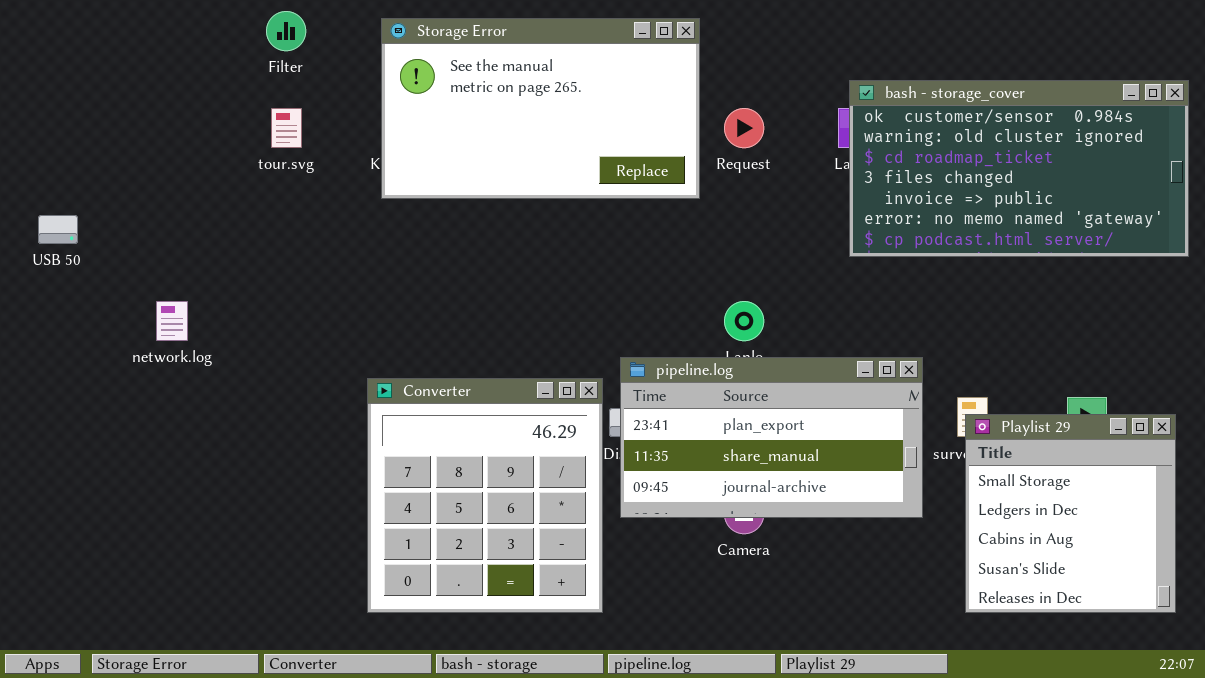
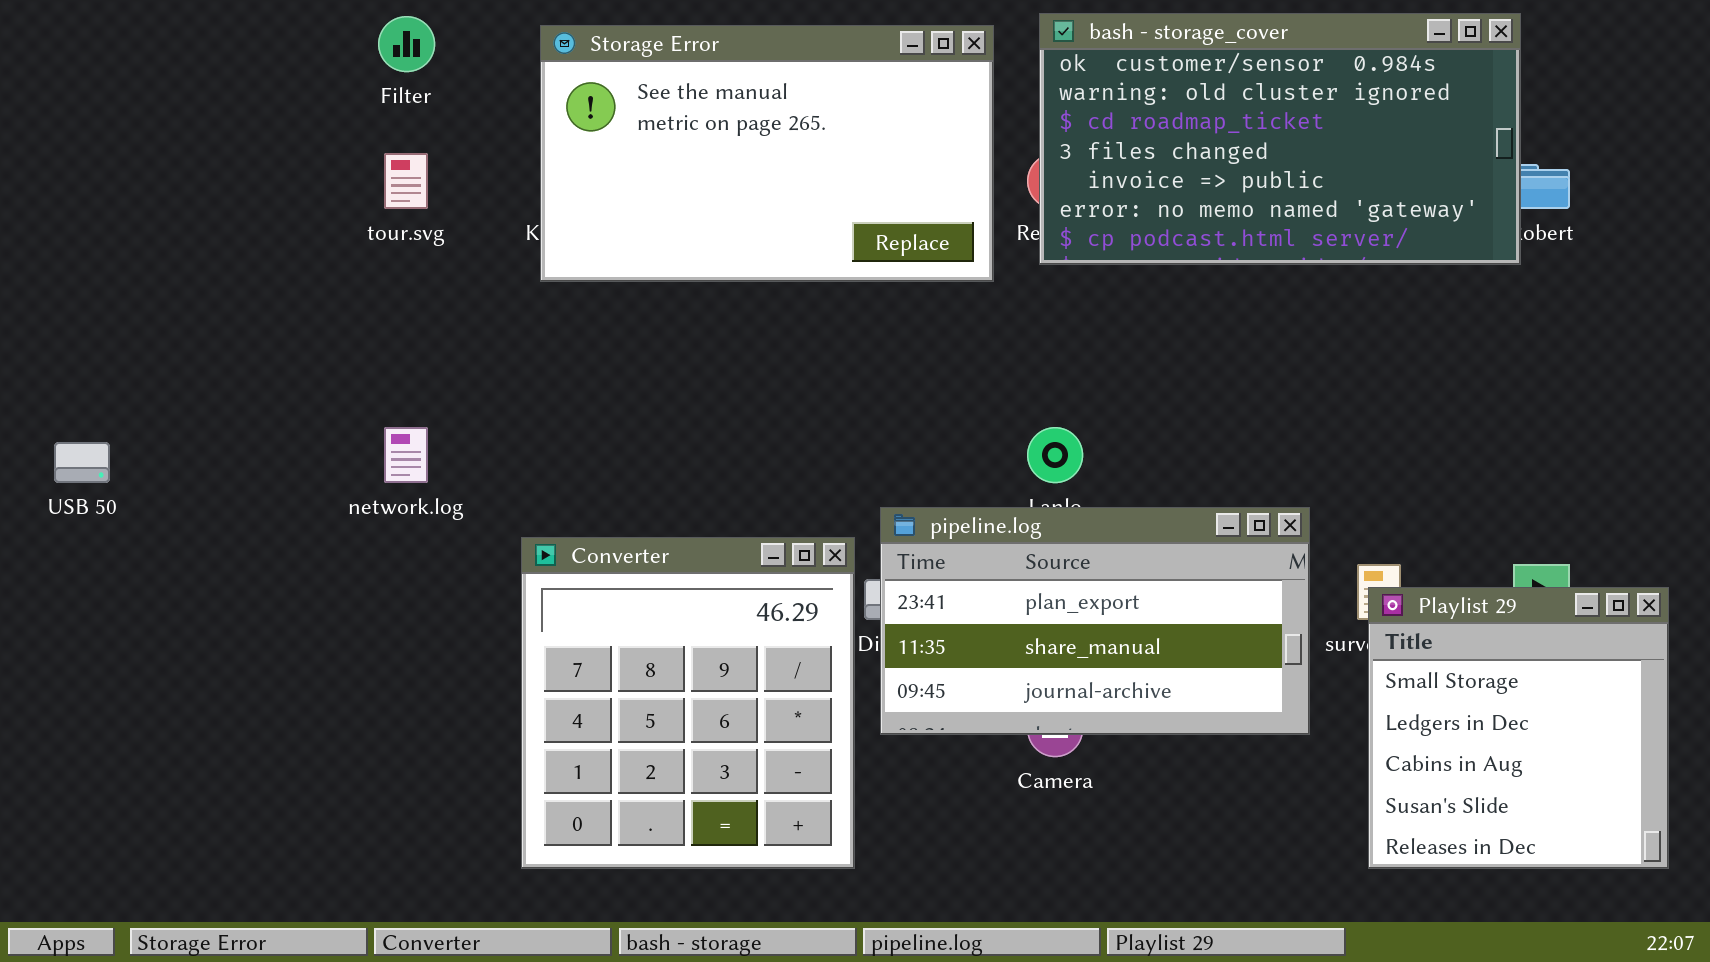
bash - storage_cover: [849,80,1189,257] -> [1039,13,1521,265], moved
USB 50: [38,215,78,244] -> [54,442,110,483], moved
network.log: [156,301,188,341] -> [384,427,428,483], moved

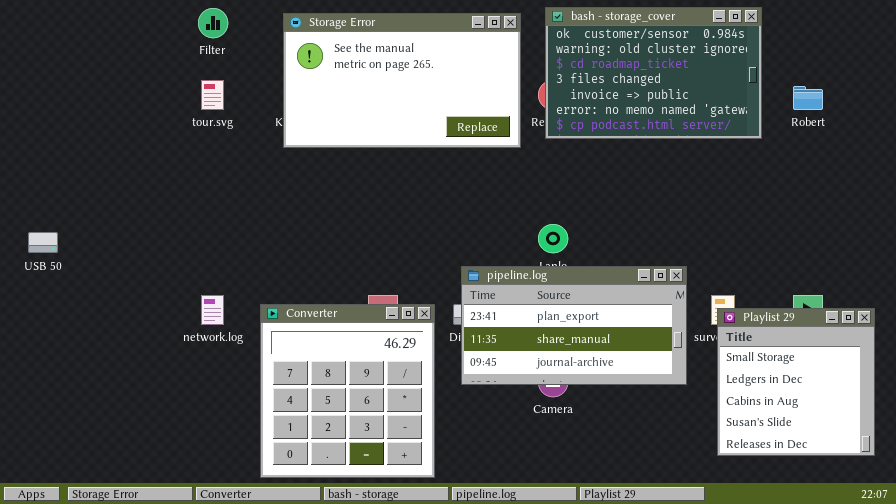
bash - storage_cover: [1039,13,1521,265] -> [545,7,762,139], resized
network.log: [384,427,428,483] -> [201,295,224,325], moved
Converter: [521,537,855,869] -> [260,304,435,478], moved

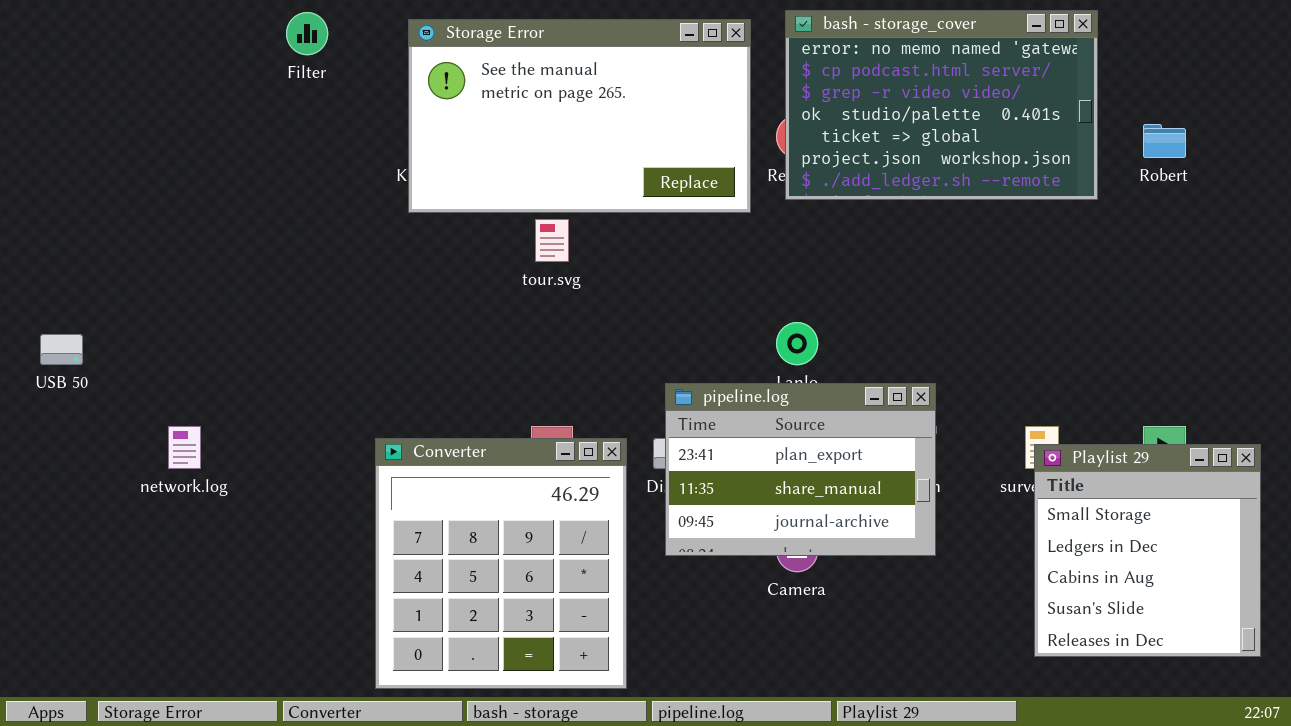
bash - storage_cover: [545,7,762,139] -> [785,10,1098,200], scrolled down 5 rows
tour.svg: [201,80,224,110] -> [535,219,569,262], moved
pipeline.log: [461,266,687,385] -> [665,383,936,556], resized
network.log: [201,295,224,325] -> [168,426,201,469], moved

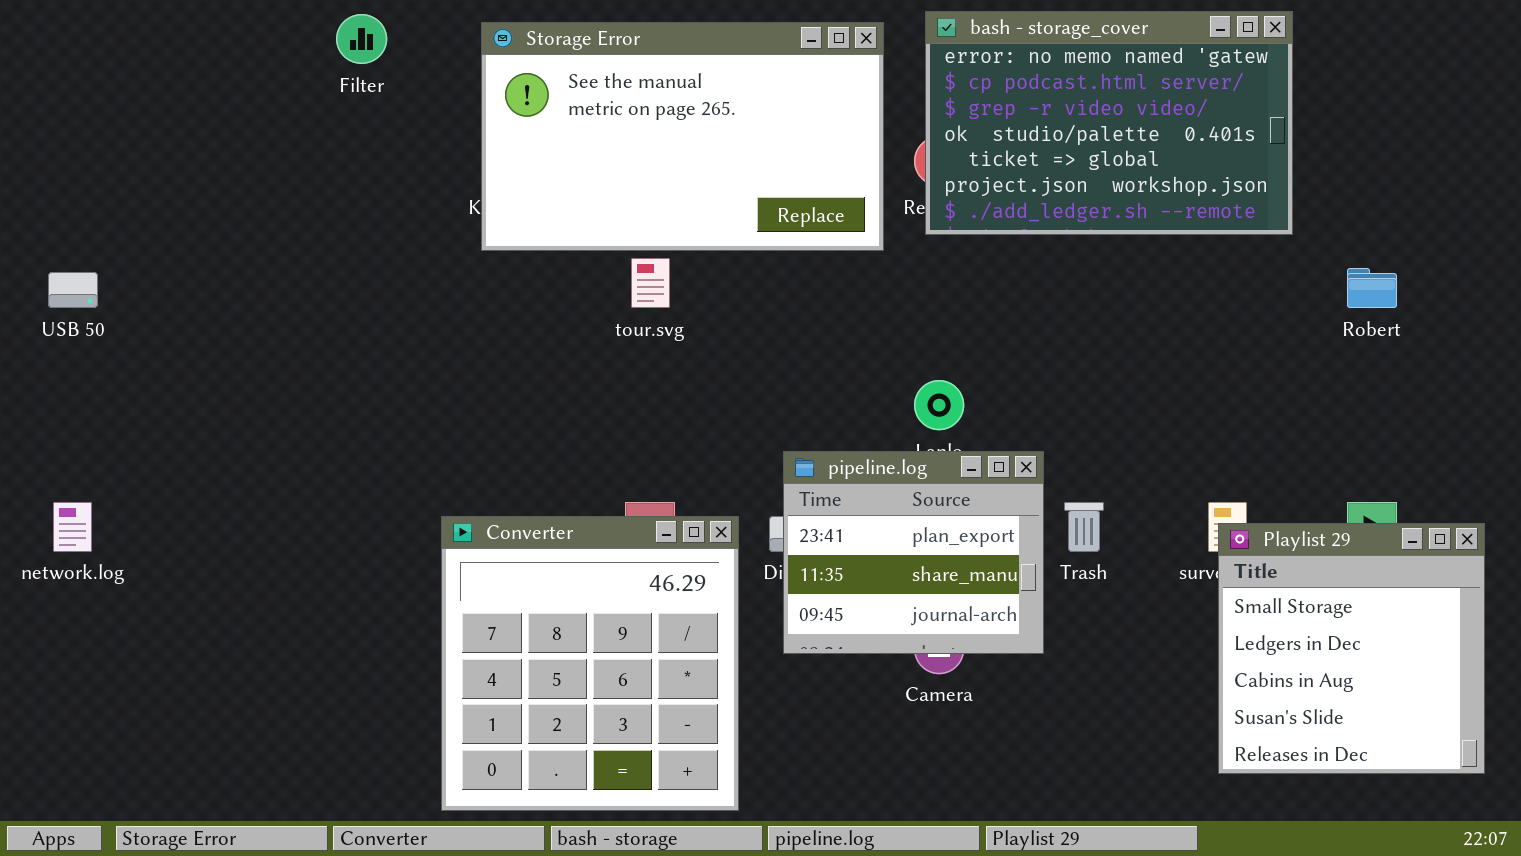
Robert: [1143,124,1186,158] -> [1347,268,1397,308], moved
USB 50: [40,334,83,365] -> [48,272,98,308], moved
pipeline.log: [665,383,936,556] -> [783,451,1044,654], resized
network.log: [168,426,201,469] -> [53,502,92,552], moved

